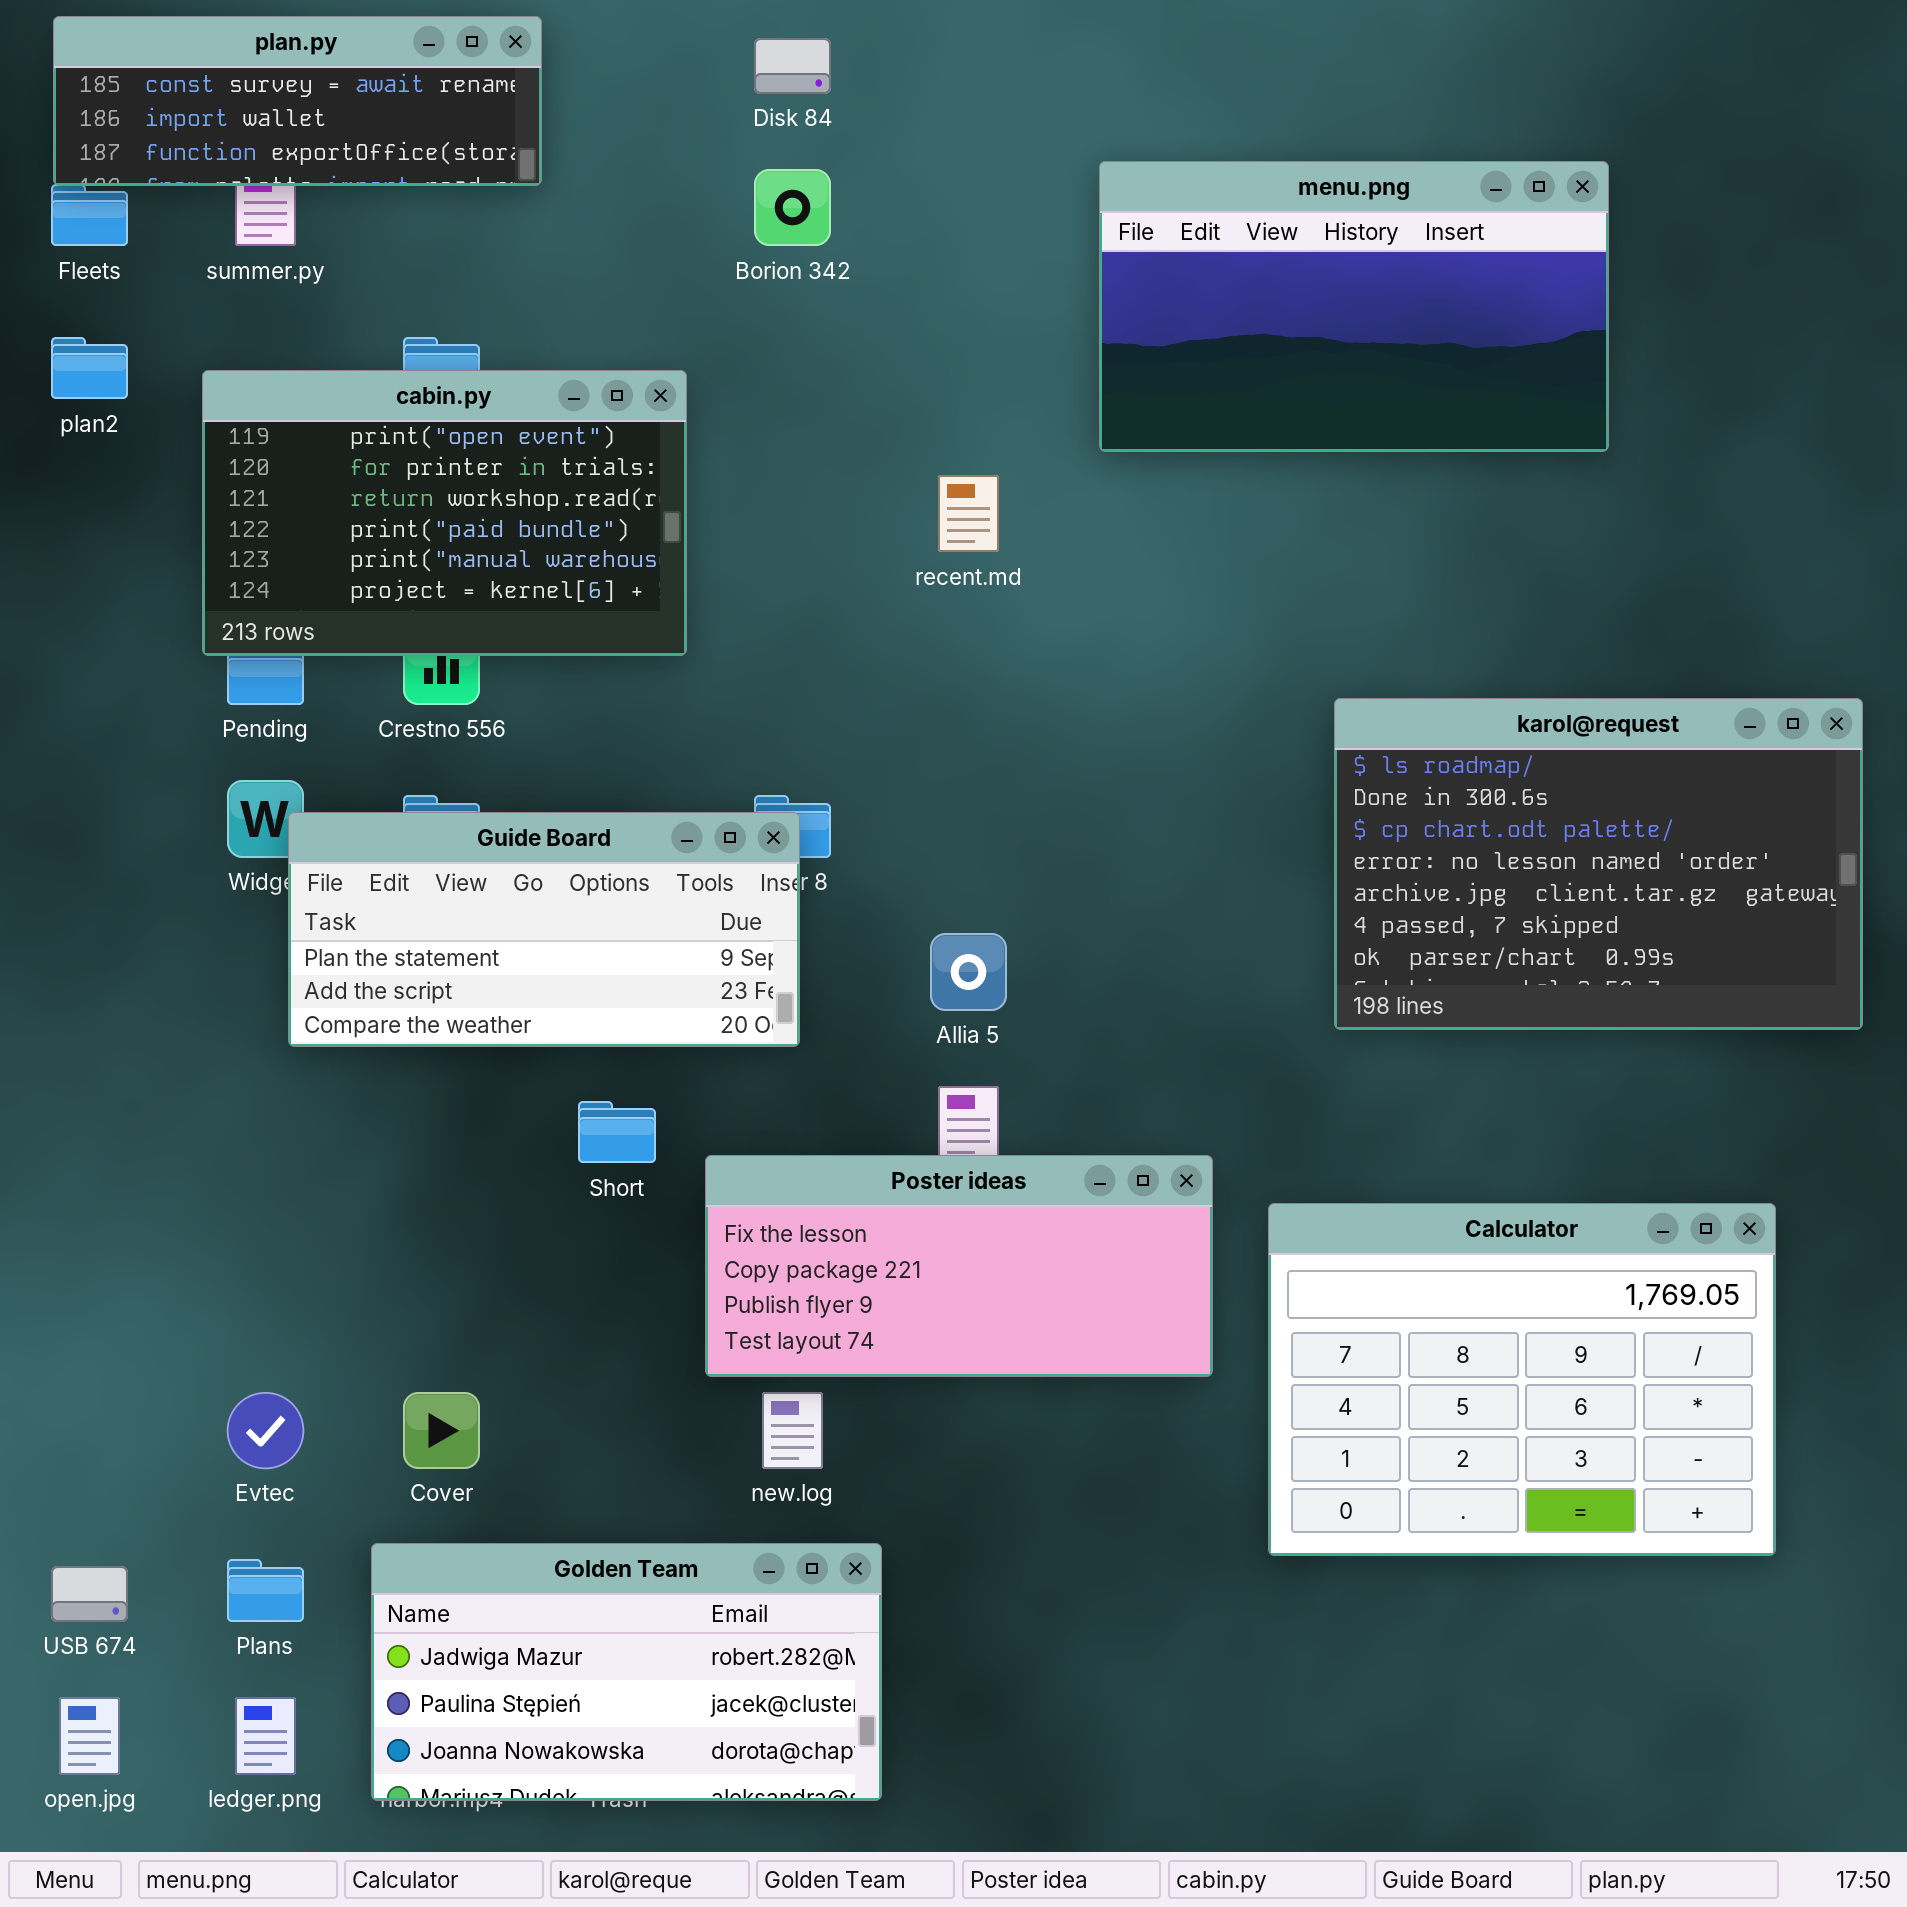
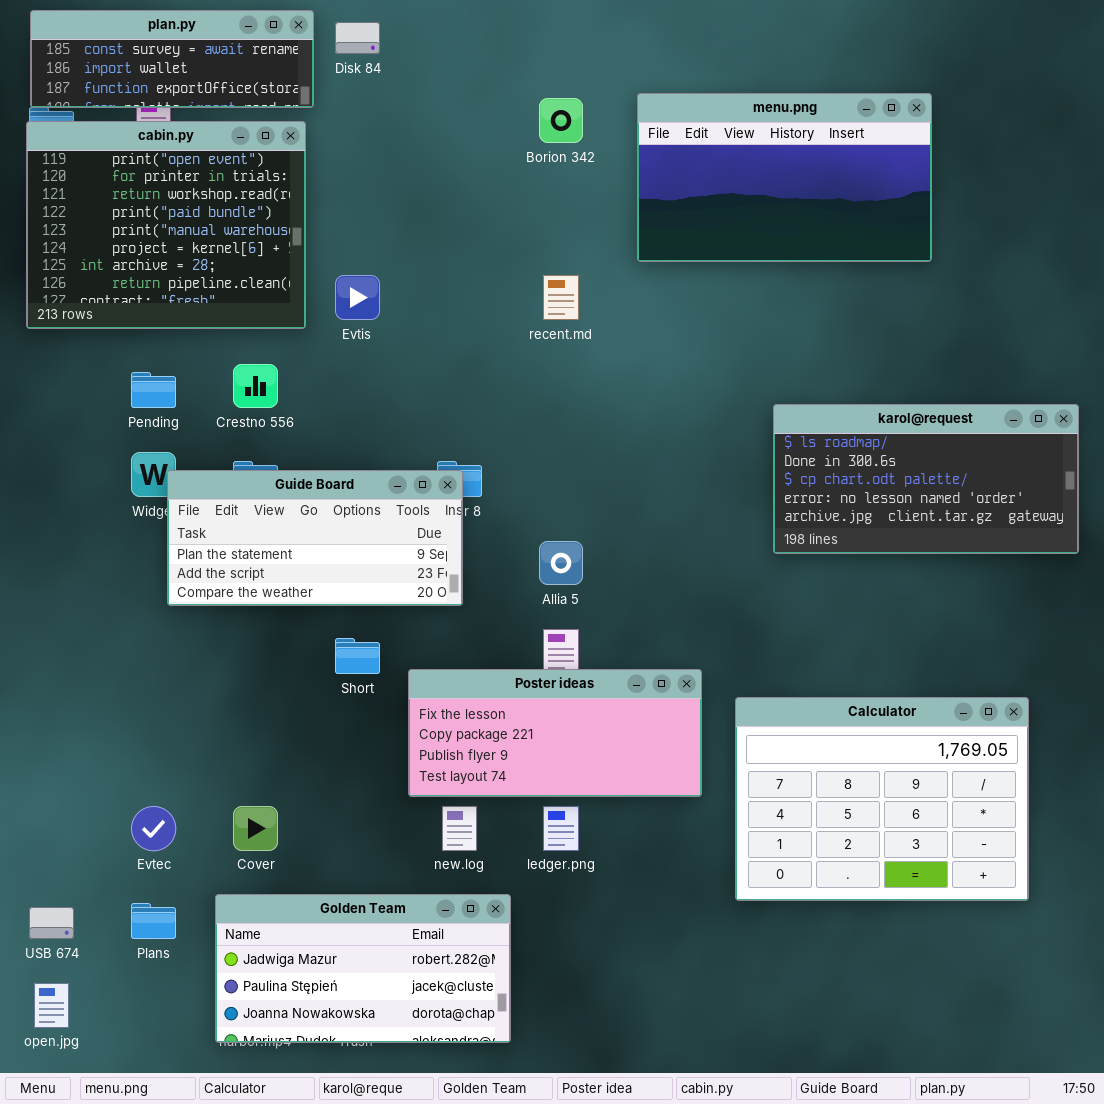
Disk 84: [754,38,831,94] -> [335,22,380,54], moved
Borion 342: [754,169,831,246] -> [539,98,583,143], moved
cabin.py: [202,370,687,656] -> [26,121,306,329], moved, resized
karol@request: [1334,698,1863,1030] -> [773,404,1079,554], resized
ledger.png: [235,1697,296,1775] -> [543,806,579,851], moved

